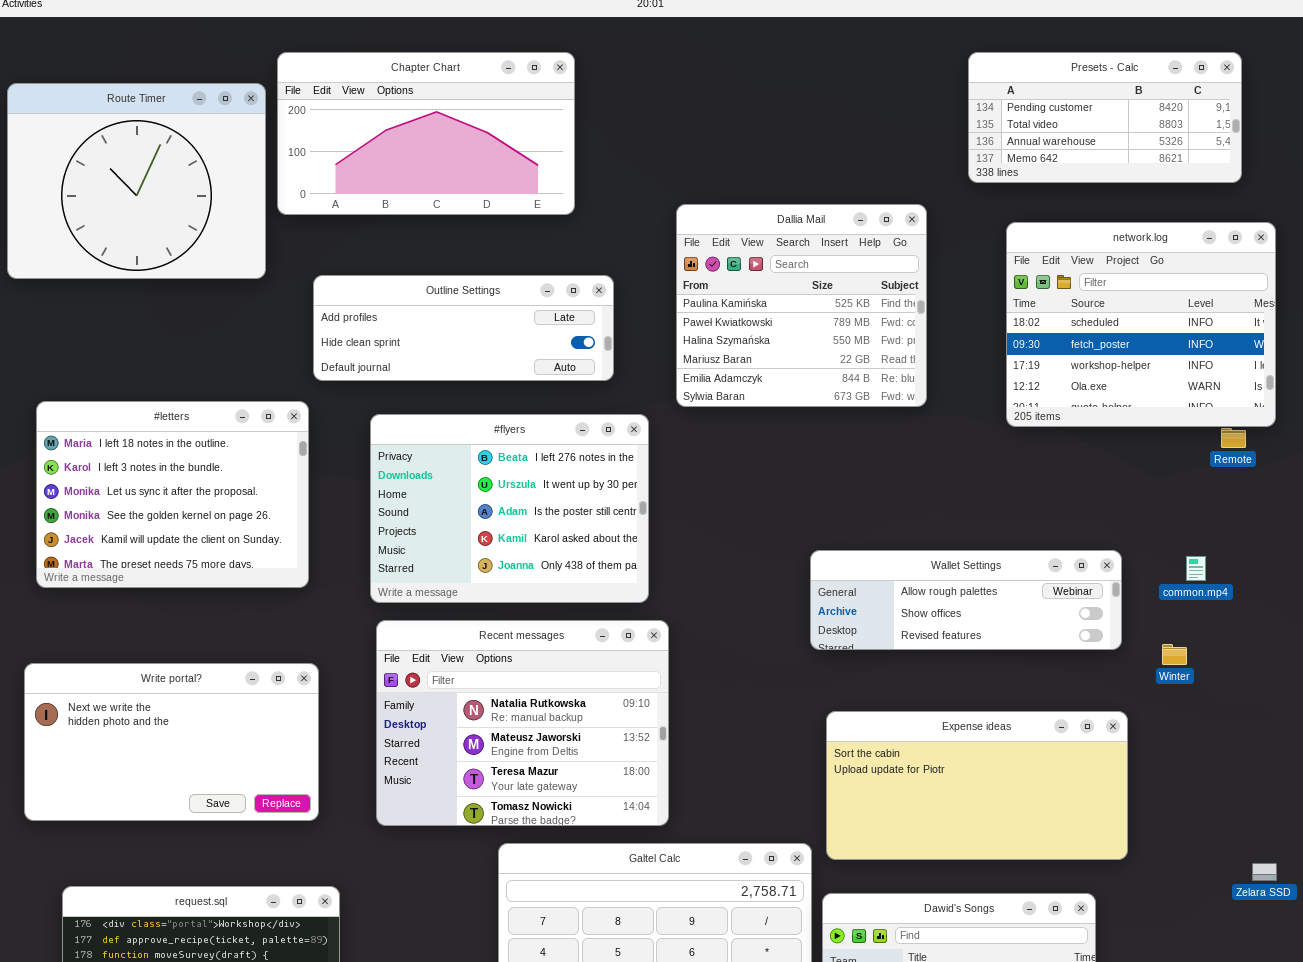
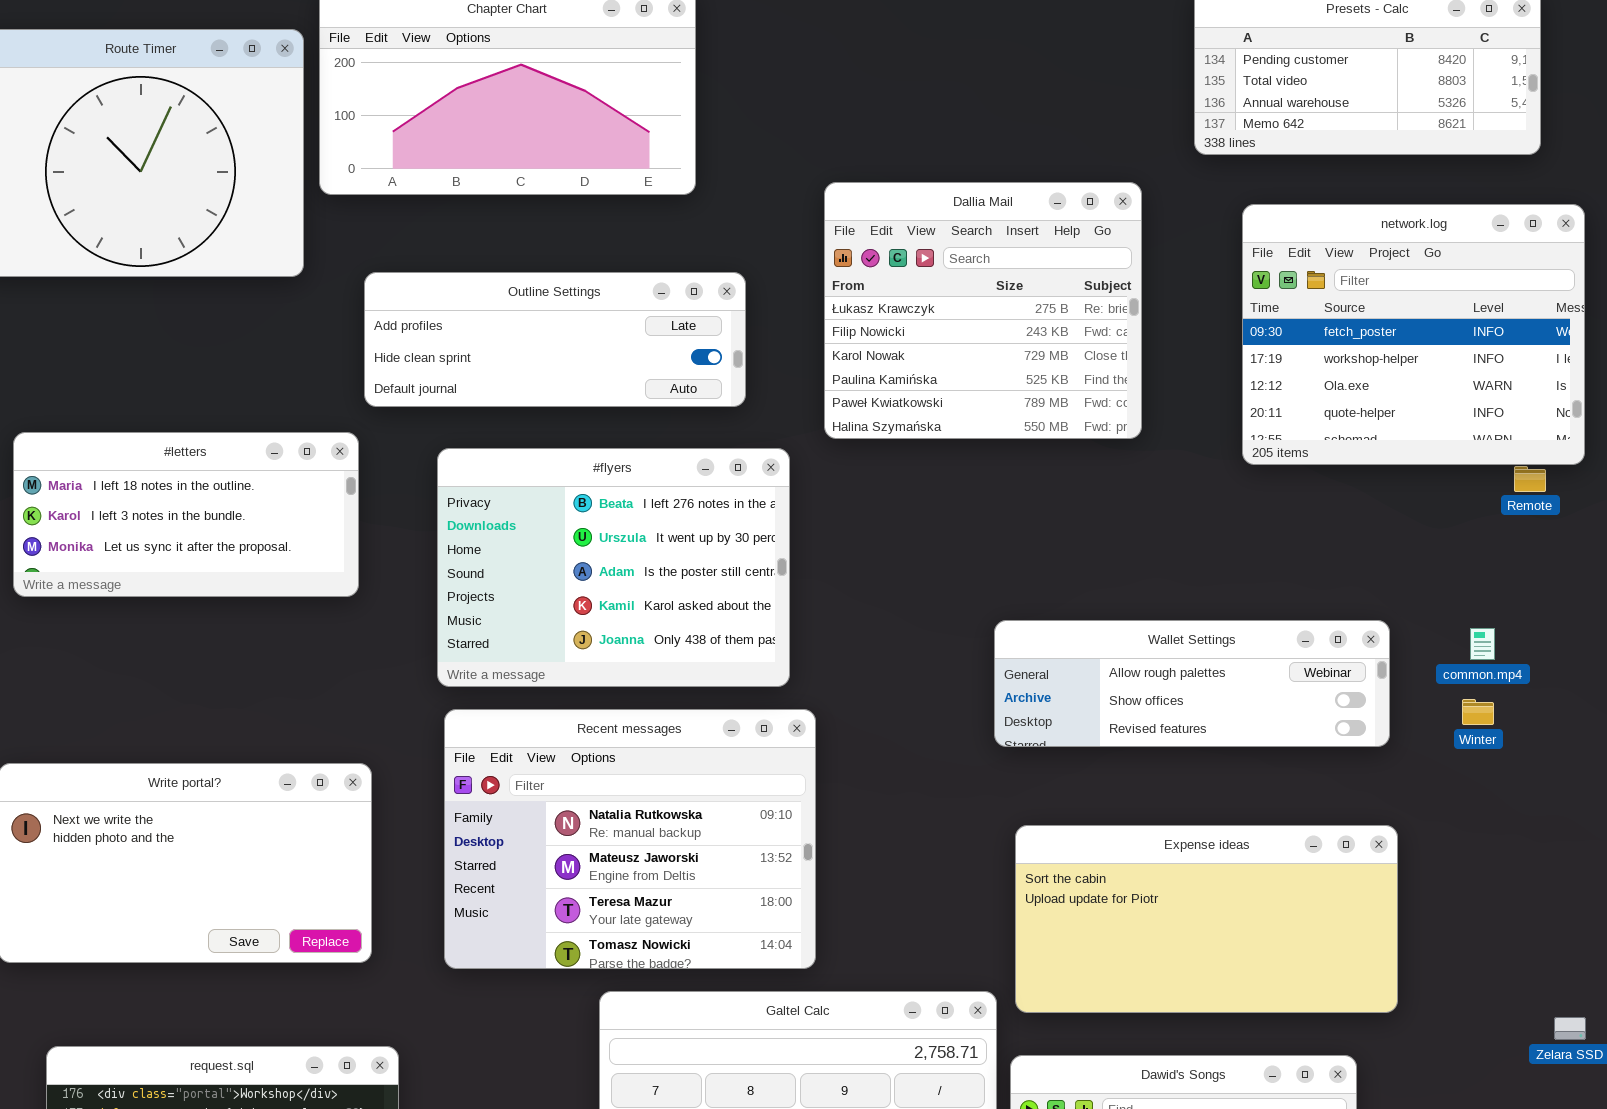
Dallia Mail: [676,204,927,407] -> [824,182,1142,439], scrolled up 3 rows
network.log: [1006,222,1276,427] -> [1242,204,1585,465], scrolled down 1 row
#letters: [36,401,309,588] -> [13,432,359,597], resized
Winter: [1162,644,1187,665] -> [1462,699,1494,725], moved

